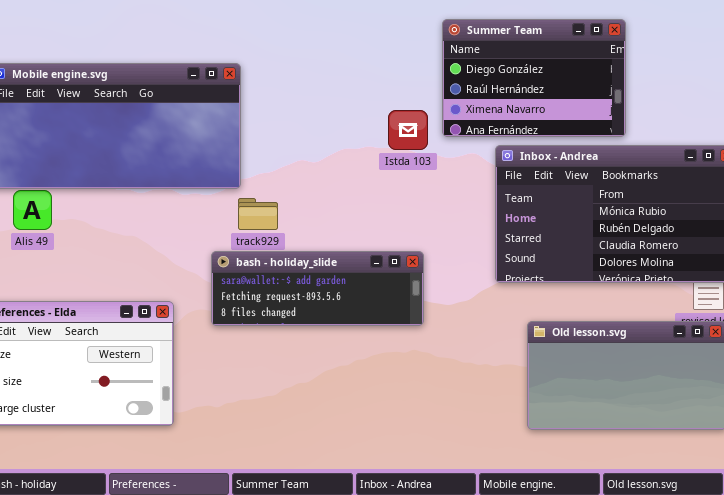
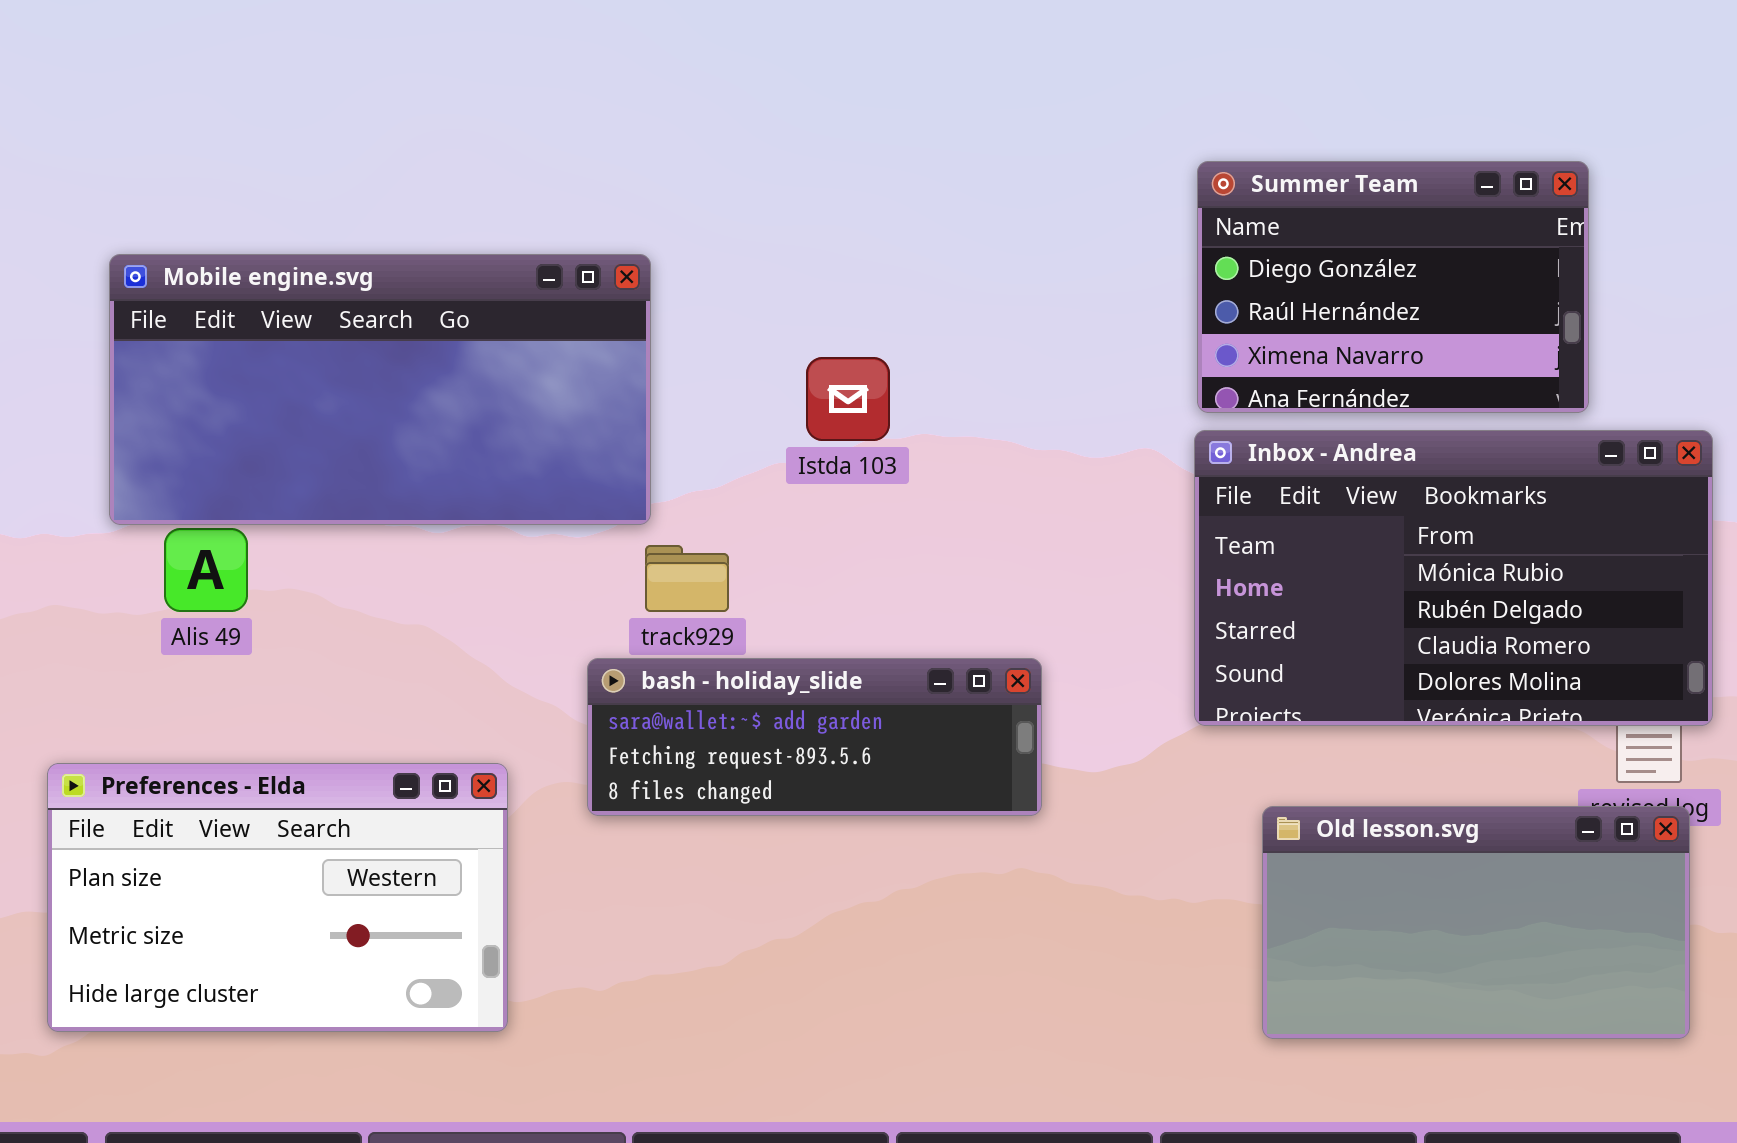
Summer Team: [442,19,626,137] -> [1197,161,1589,413], moved
Istda 103: [388,110,428,150] -> [806,357,890,441], moved

